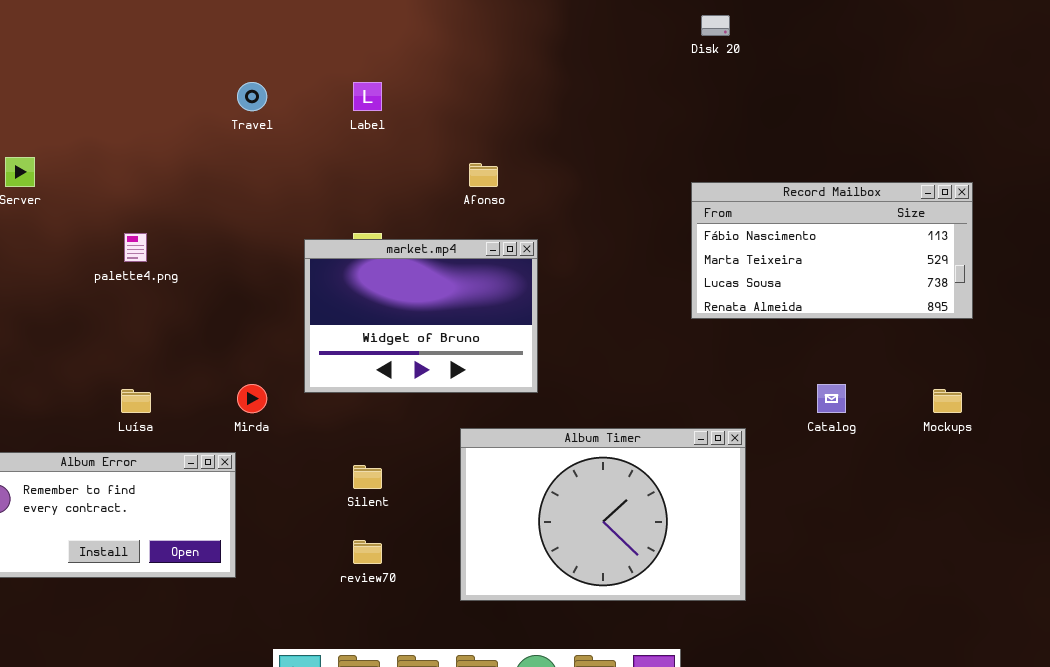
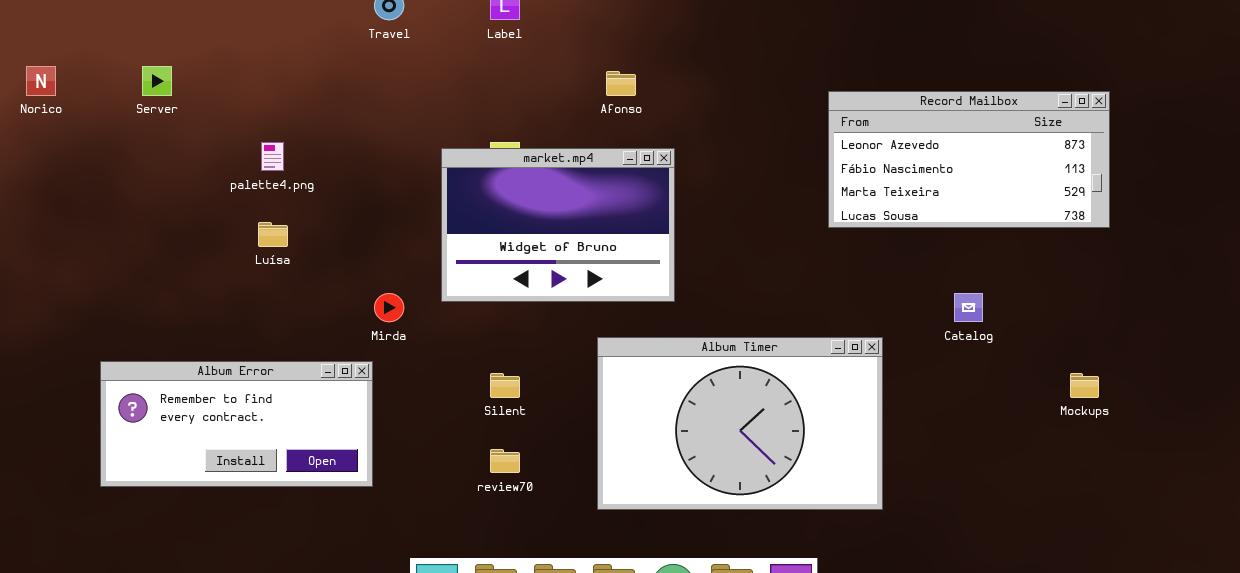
Record Mailbox: [691,182,973,319] -> [828,91,1110,228], scrolled up 1 row
Luísa: [121,389,151,413] -> [258,222,288,247], moved
Mockups: [933,389,962,413] -> [1070,373,1099,398], moved

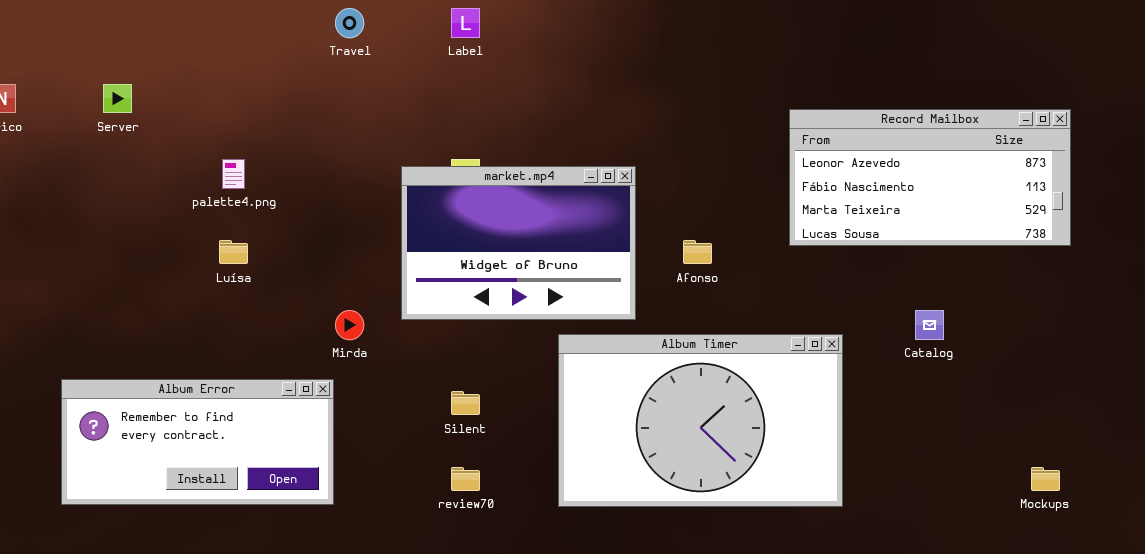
Afonso: [606,71,636,96] -> [683,240,712,264], moved
Album Timer: [597,337,883,510] -> [558,334,843,507], moved
Mockups: [1070,373,1099,398] -> [1031,467,1060,491], moved

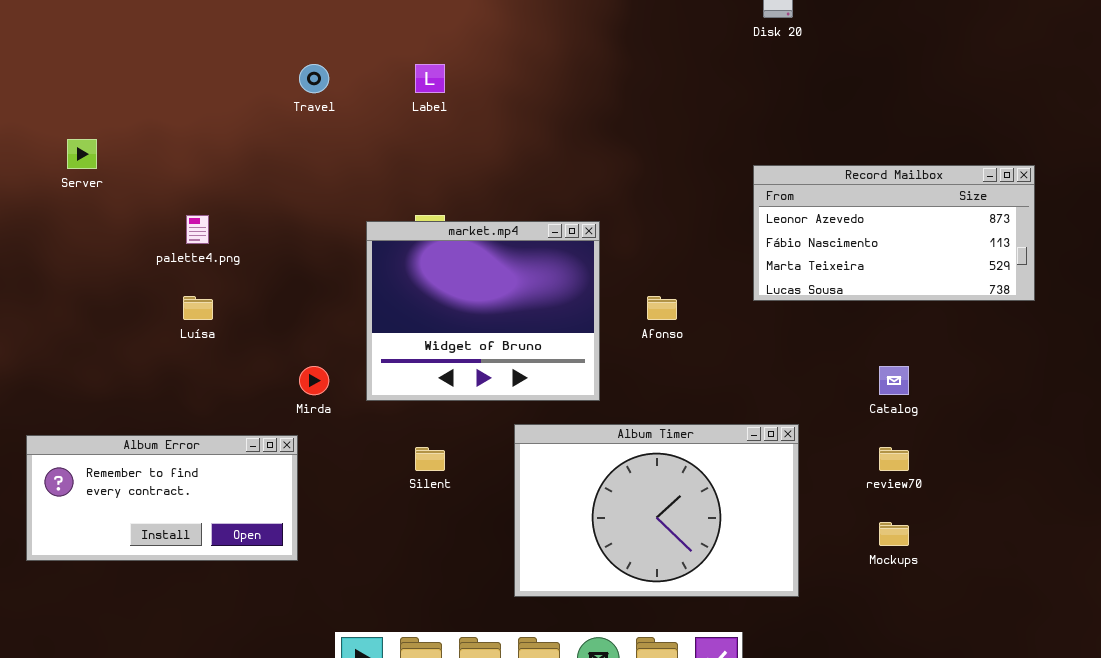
market.mp4: [401,166,636,320] -> [366,221,600,401], resized
Album Timer: [558,334,843,507] -> [514,424,799,597], moved
review70: [451,467,480,491] -> [879,447,909,471], moved
Mockups: [1031,467,1060,491] -> [879,522,909,546], moved

